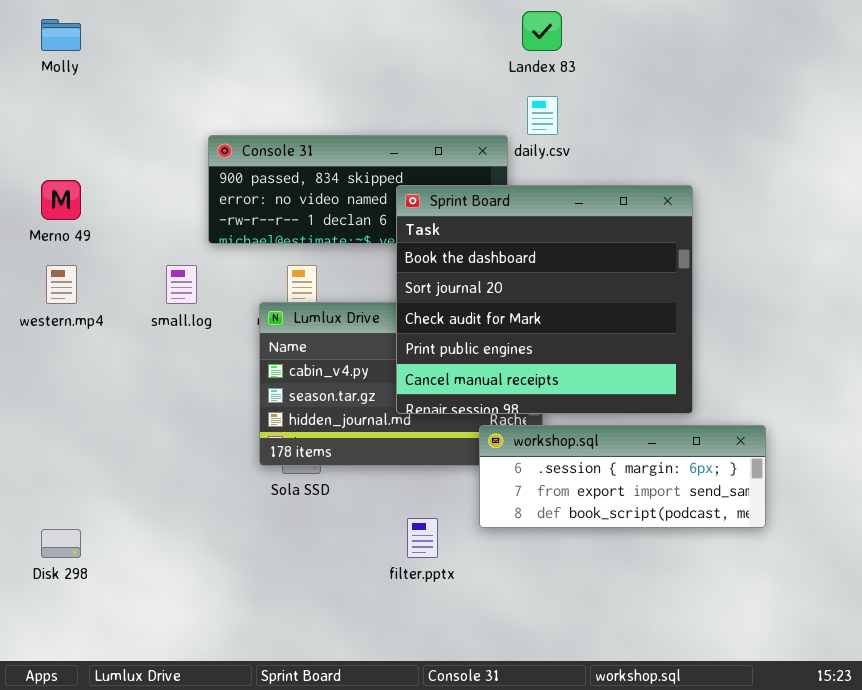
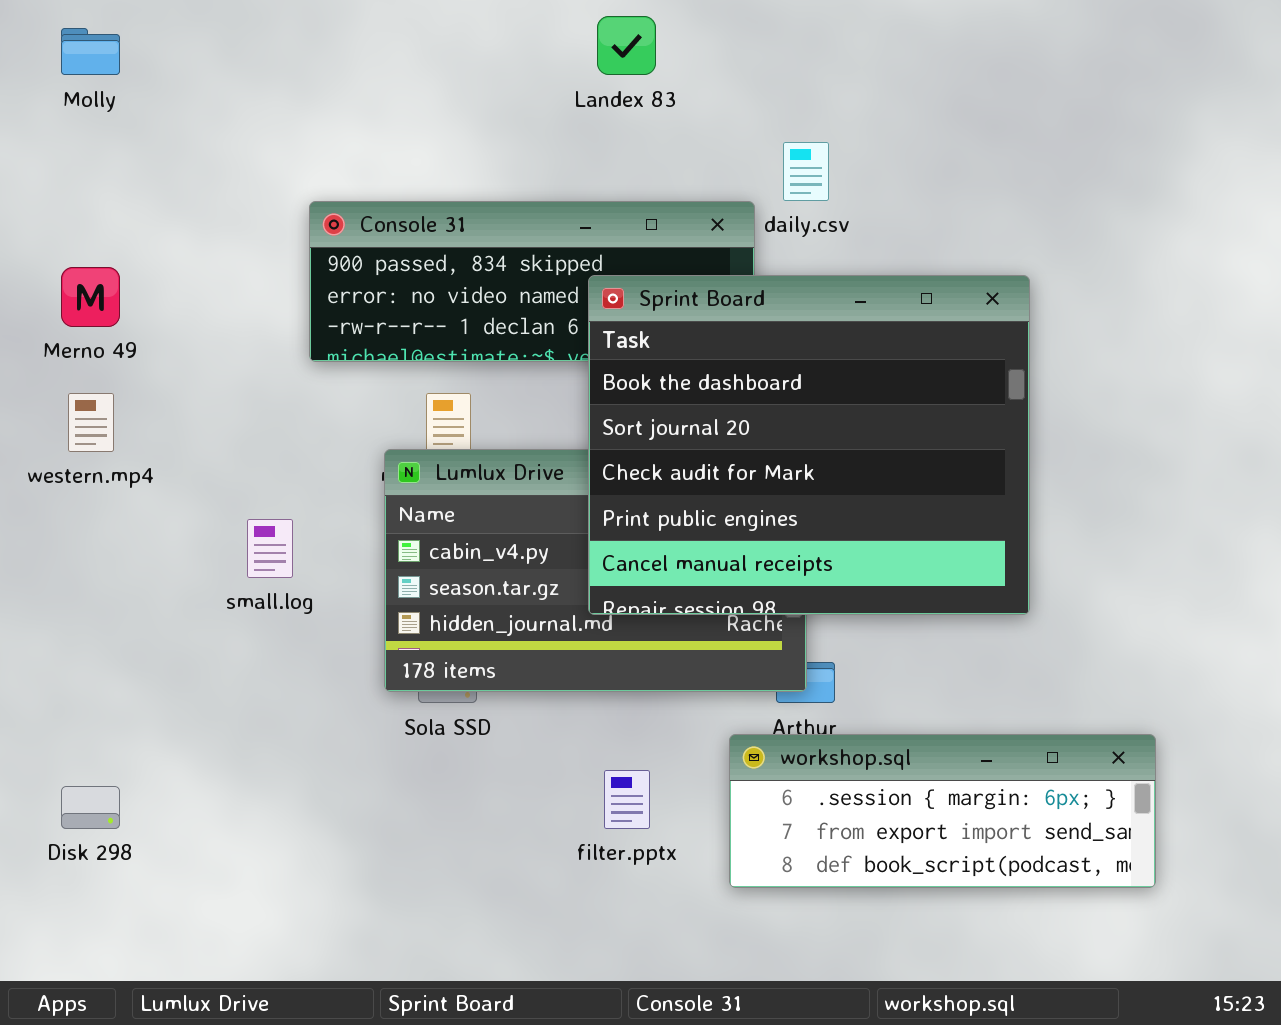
Landex 83: [522,11,562,51] -> [597,16,656,75], moved
small.log: [166,265,197,304] -> [247,519,293,578], moved
workshop.sql: [479,425,766,528] -> [729,734,1156,888], moved

